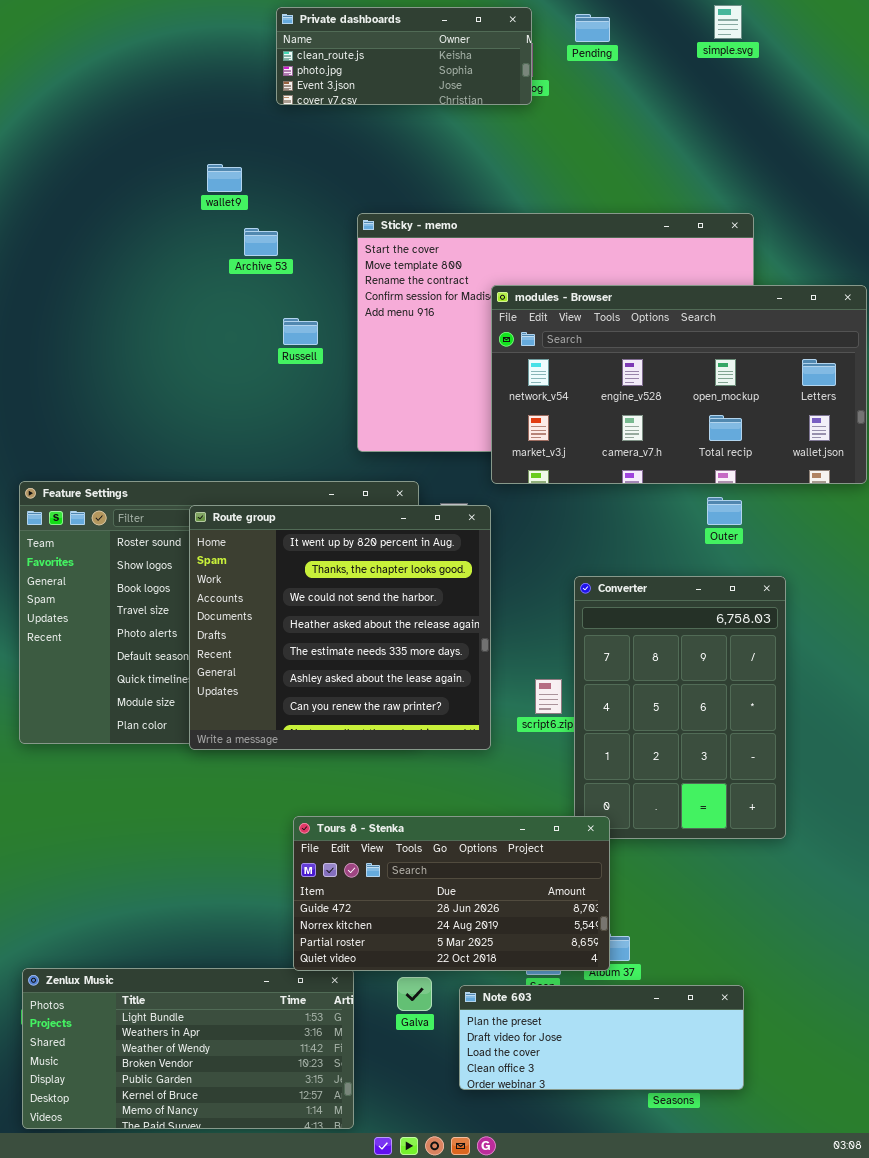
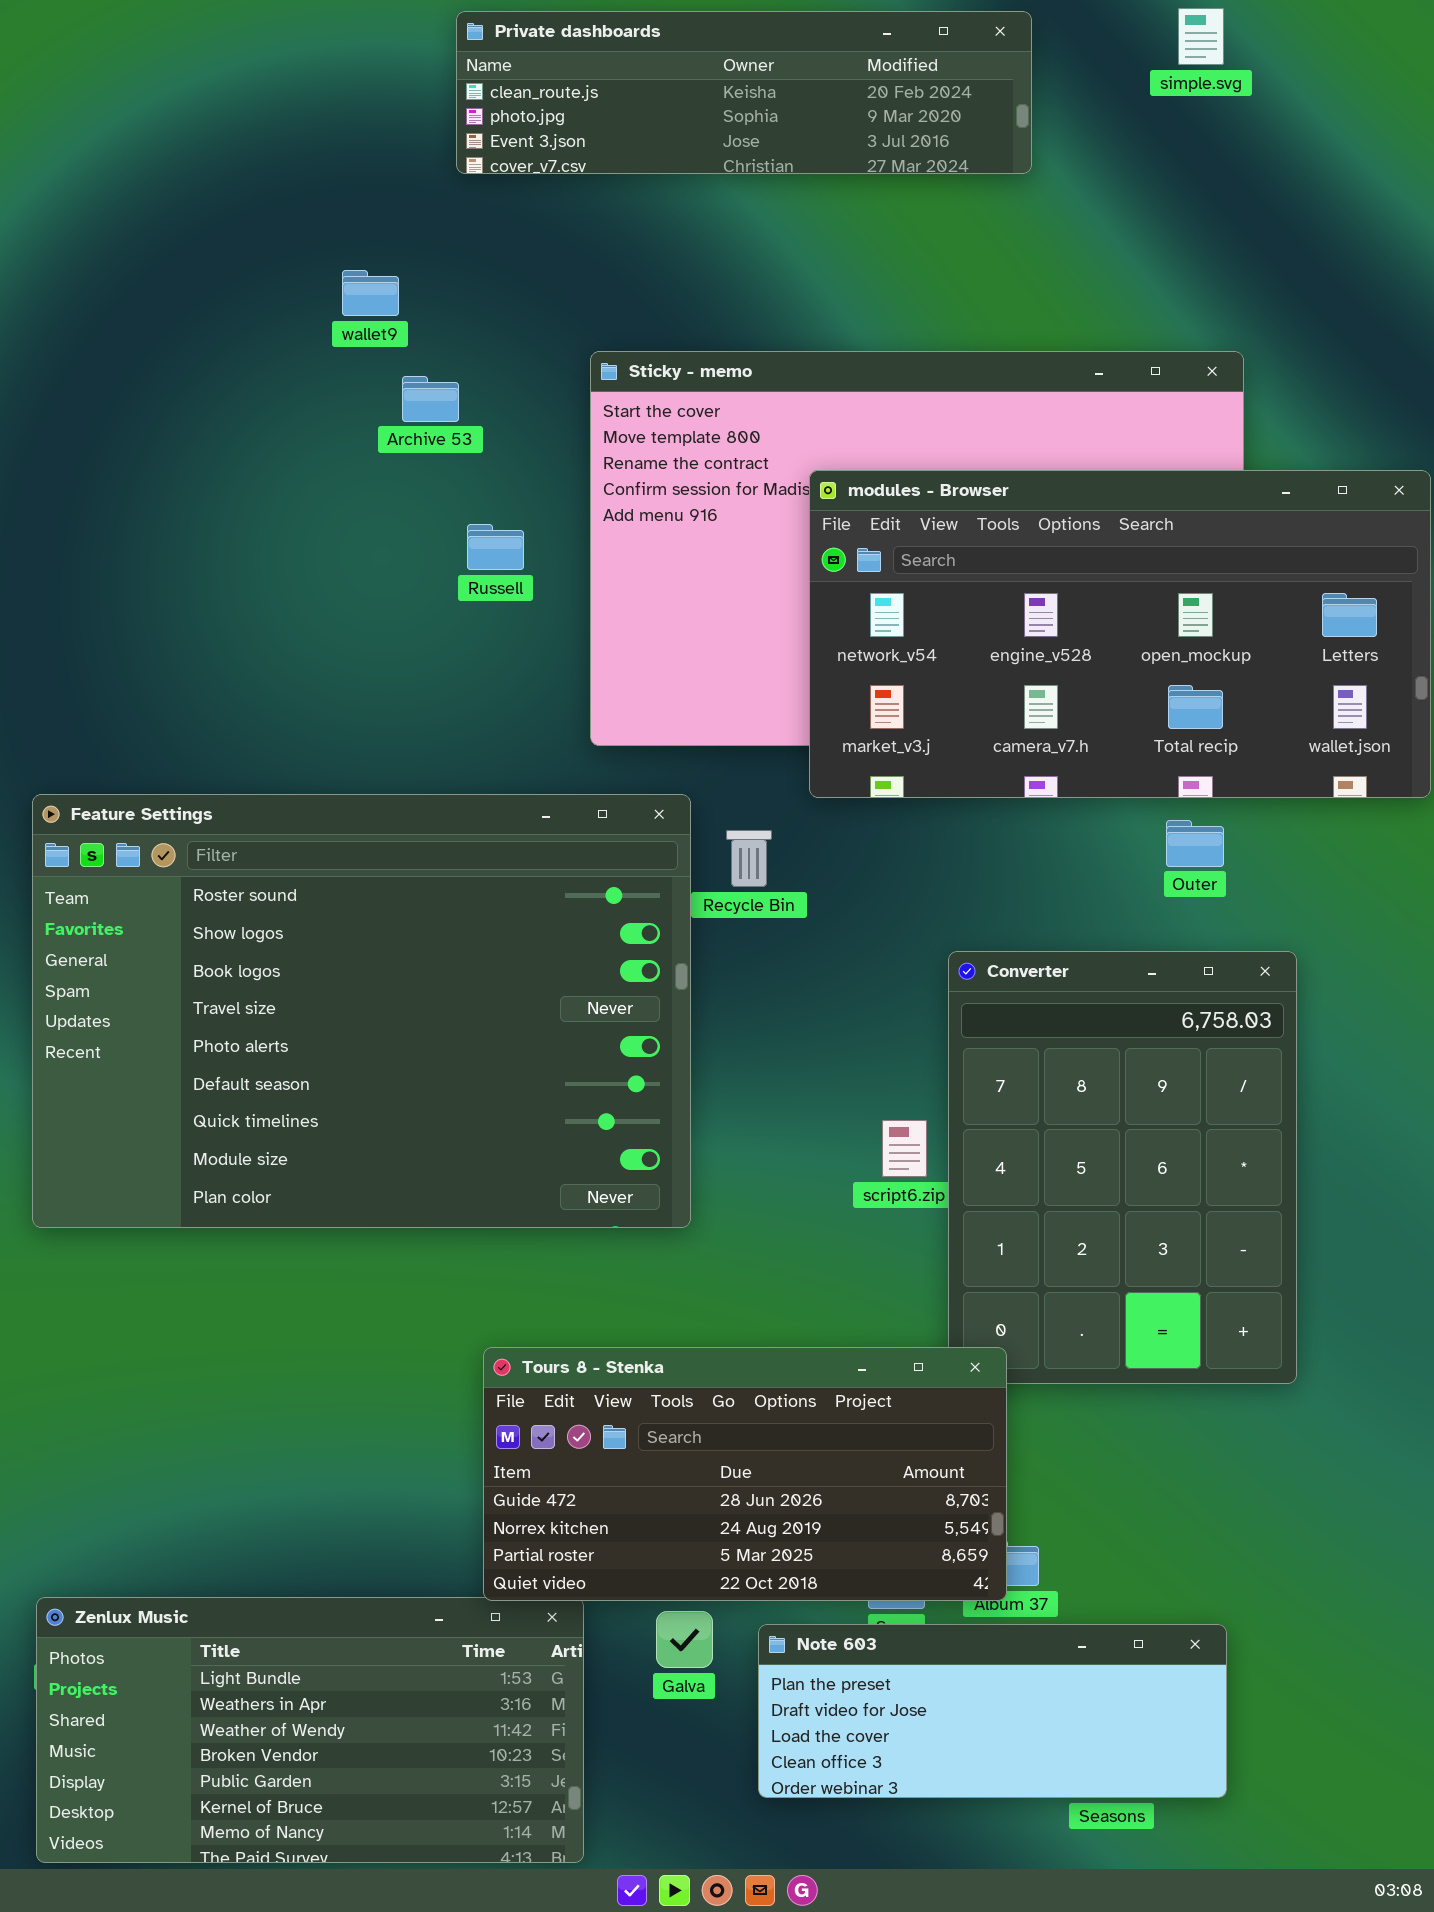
Private dashboards: [276,7,532,105] -> [456,11,1032,174], resized
Route group: [189,505,491,750] -> none, closed

